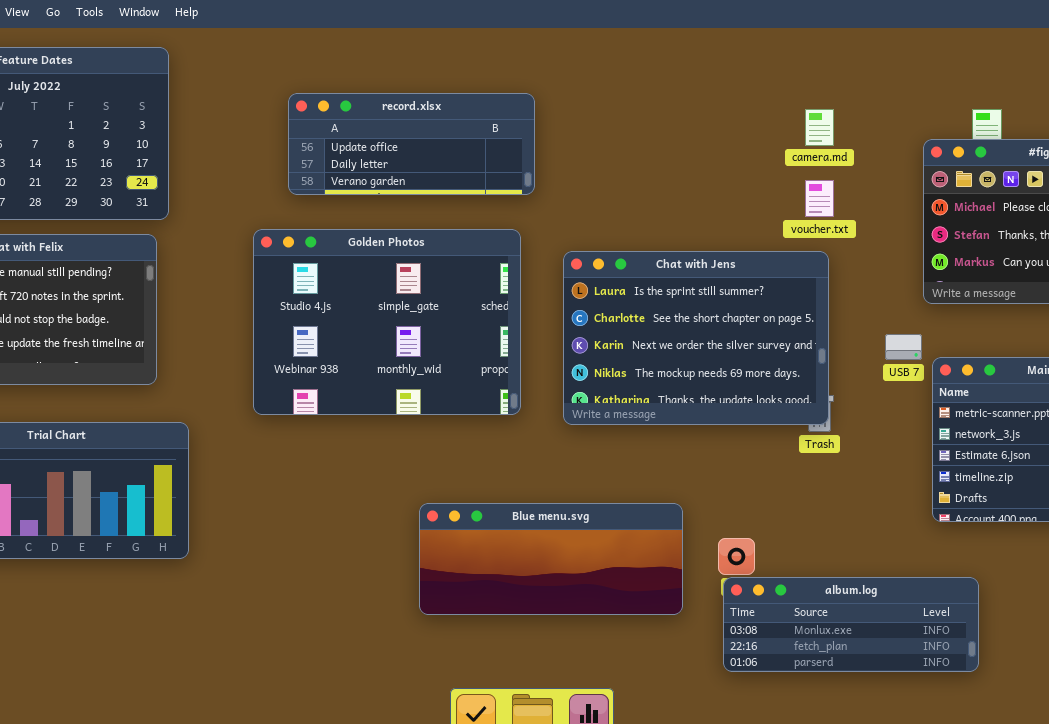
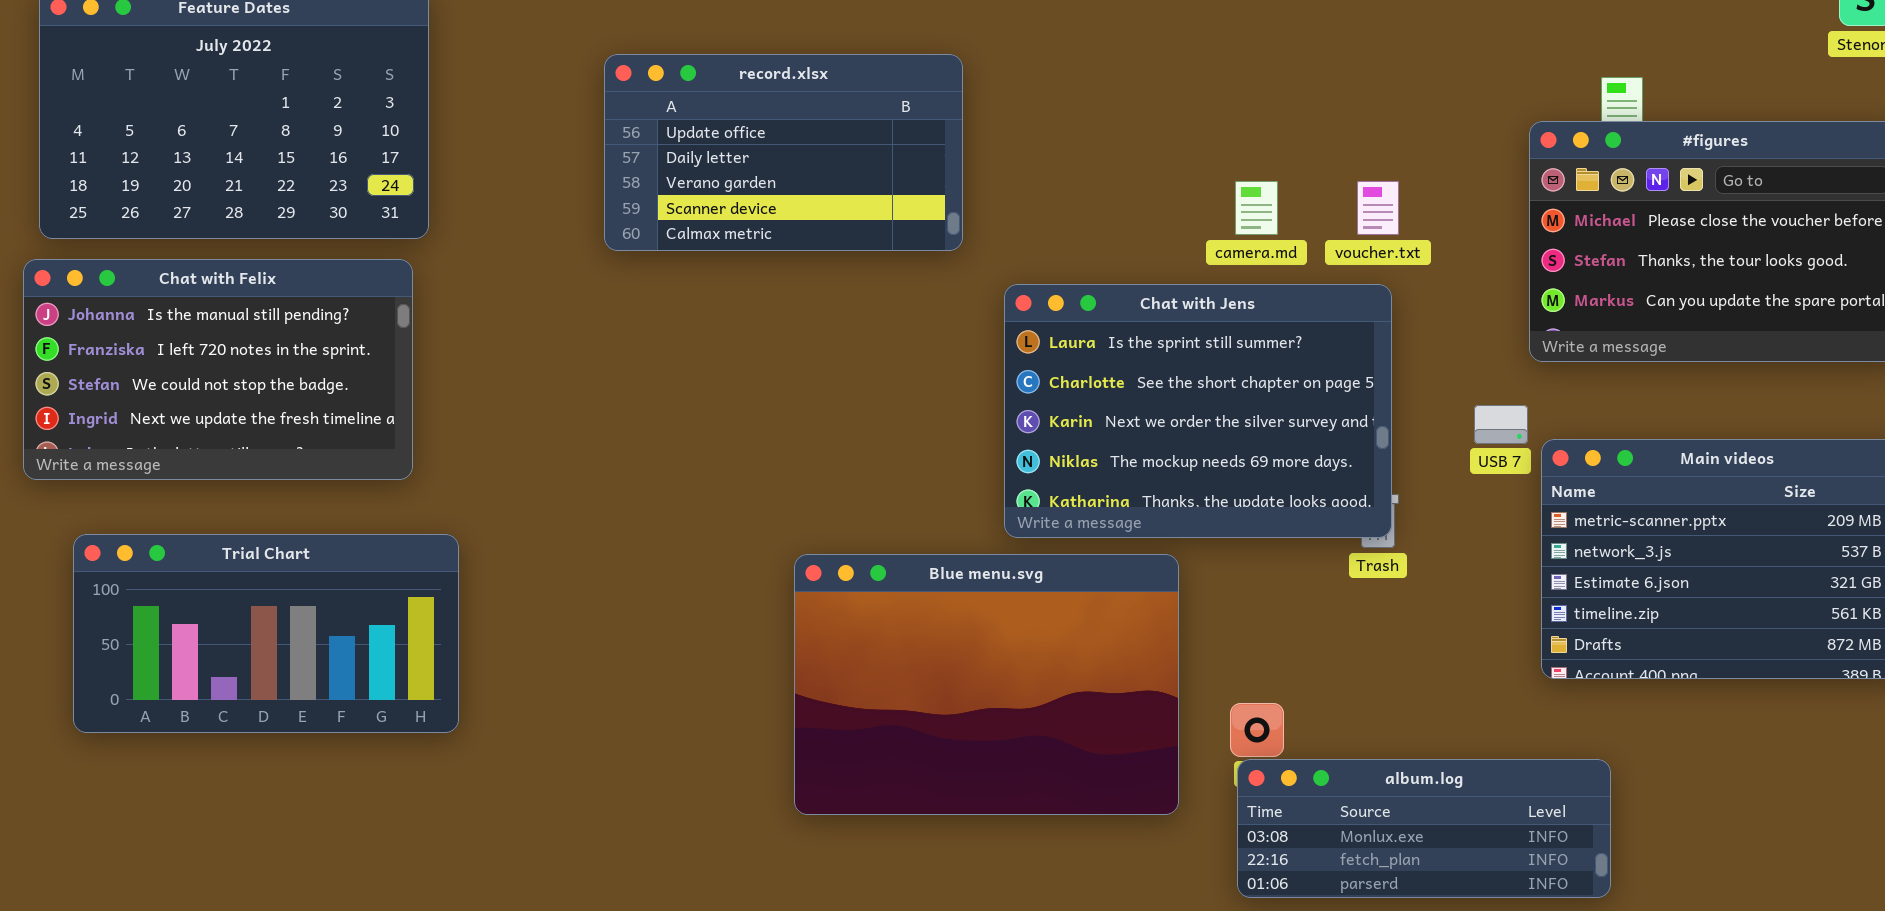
record.xlsx: [288,93,535,195] -> [604,54,963,251], resized
camera.md: [805,109,834,146] -> [1235,181,1278,235], moved
Golden Photos: [253,229,521,415] -> none, closed
Blue menu.svg: [419,503,683,615] -> [794,554,1179,815], resized

